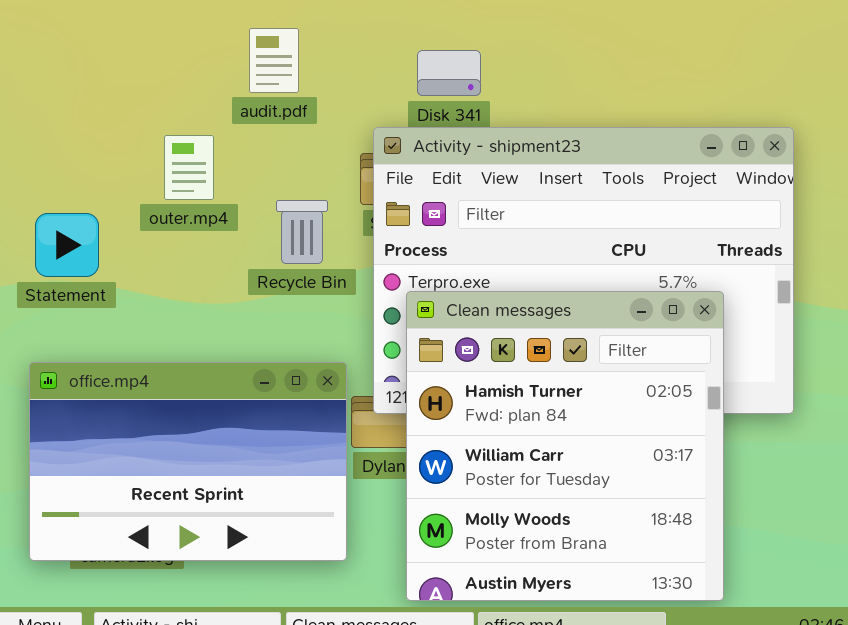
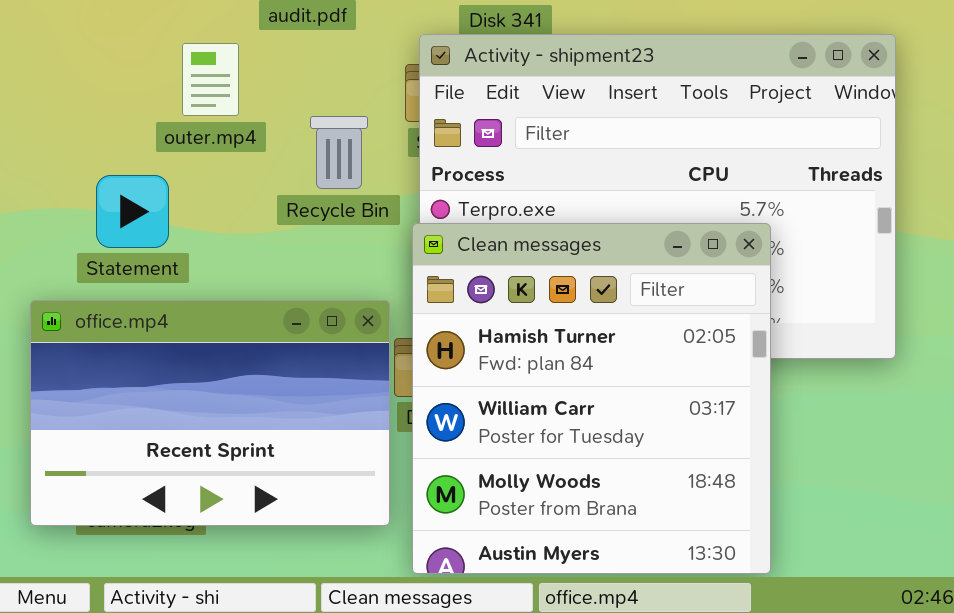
Statement: [35,213,99,277] -> [96,175,169,248], moved
Clean messages: [406,291,724,601] -> [412,223,771,574], moved

